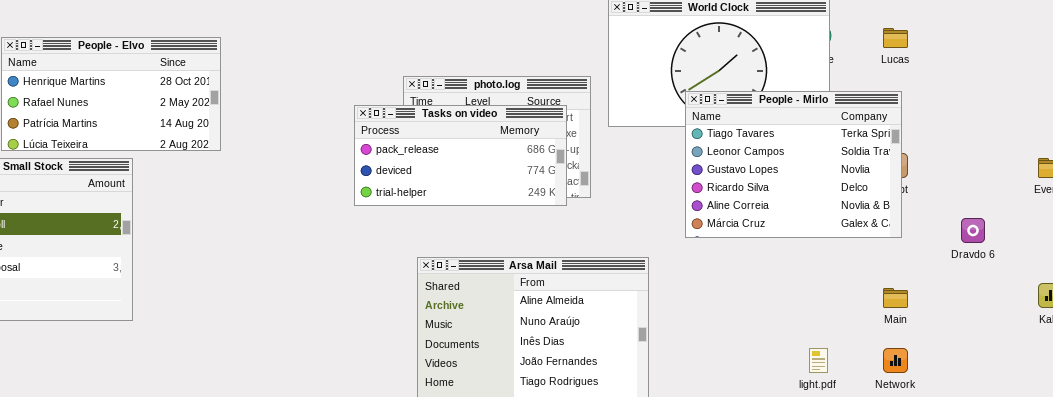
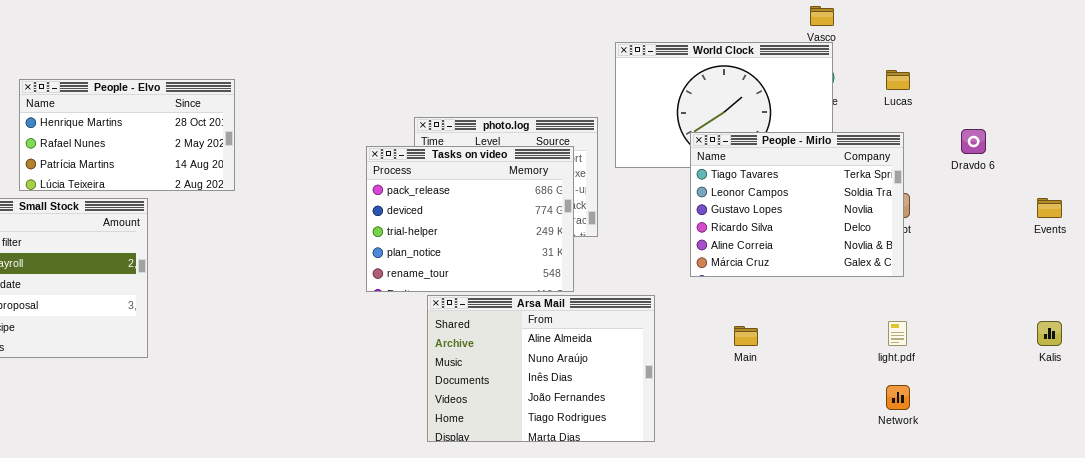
Tasks on video: [354,105,567,206] -> [366,146,574,292], resized
Dravdo 6: [961,218,985,243] -> [961,129,986,154], moved
Main: [883,288,908,308] -> [734,326,758,346], moved
light.pdf: [809,348,828,373] -> [888,321,907,346], moved

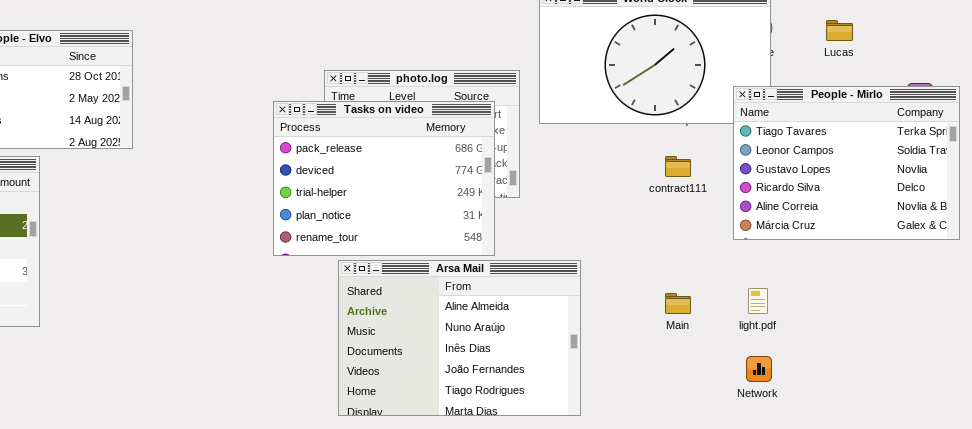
People - Mirlo: [690,132,904,277] -> [733,86,960,240], moved
light.pdf: [888,321,907,346] -> [748,288,768,314], moved
Network: [886,385,910,410] -> [746,356,772,382], moved

